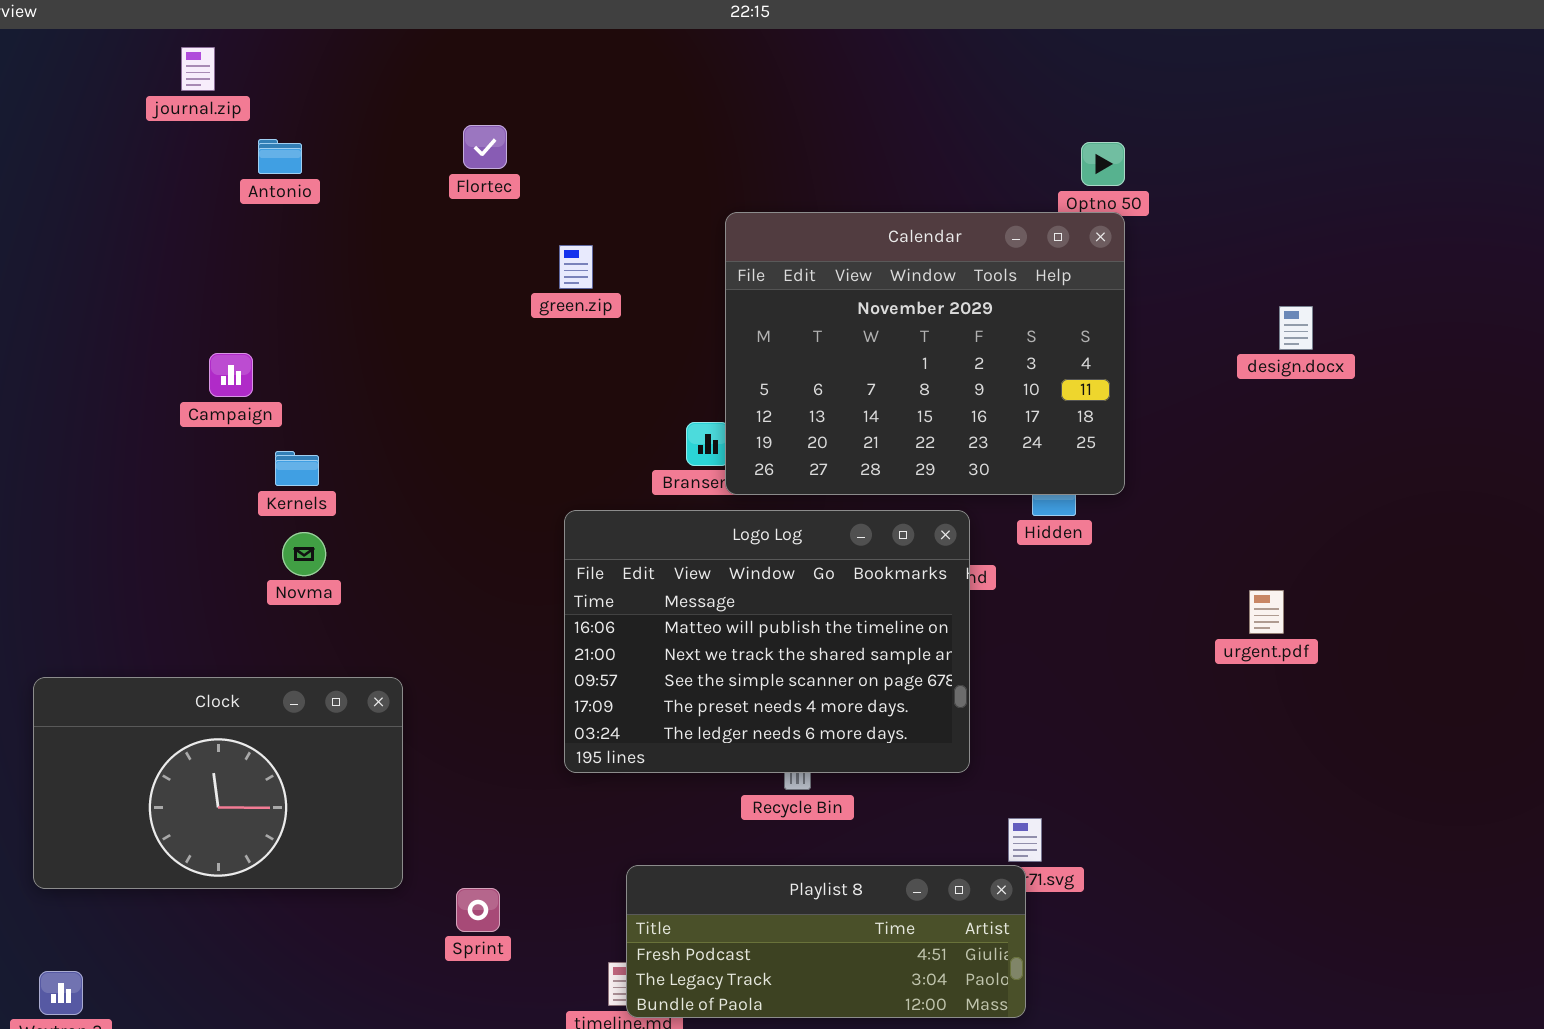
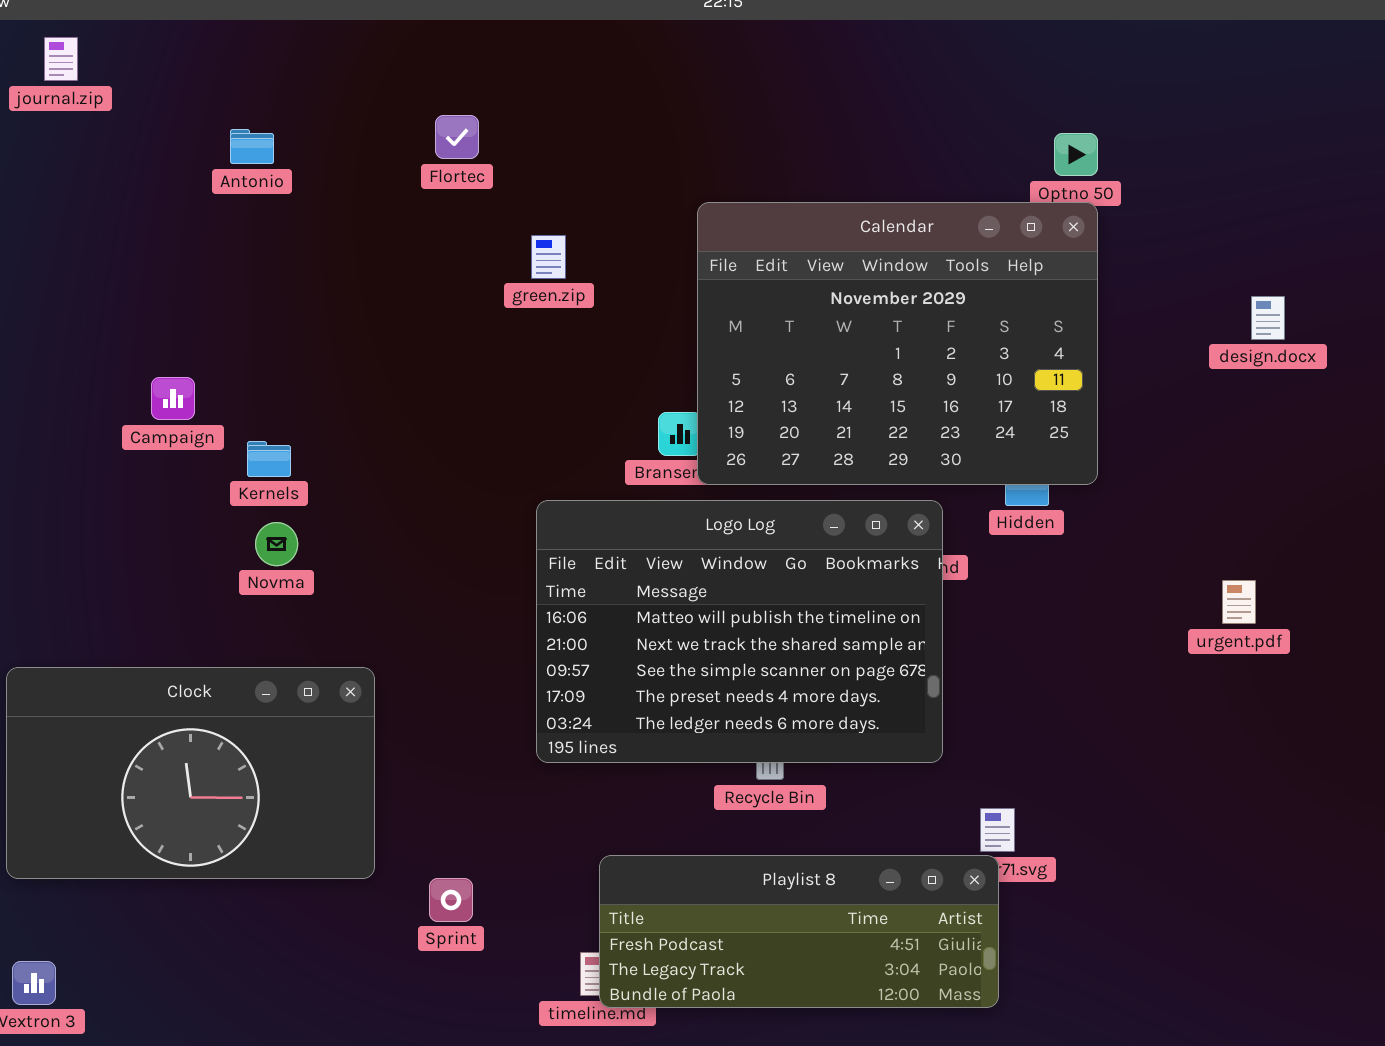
journal.zip: [181,47,215,91] -> [44,37,78,81], moved
Campaign: [209,353,253,397] -> [151,377,195,420], moved

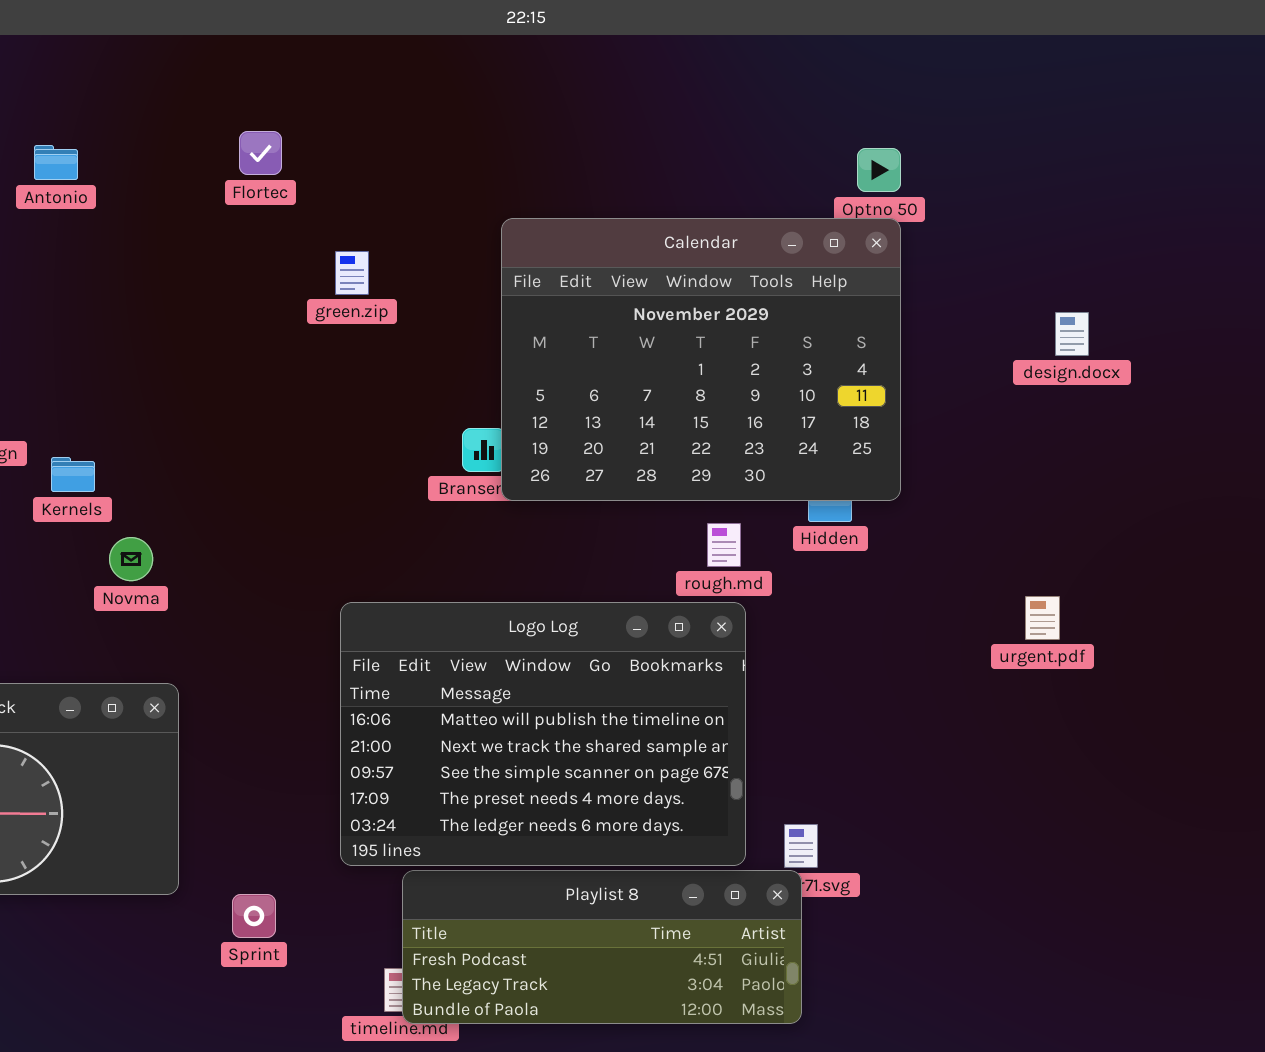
Logo Log: [536,500,943,763] -> [340,602,746,866], moved
Novma: [255,522,298,566] -> [109,537,153,581], moved

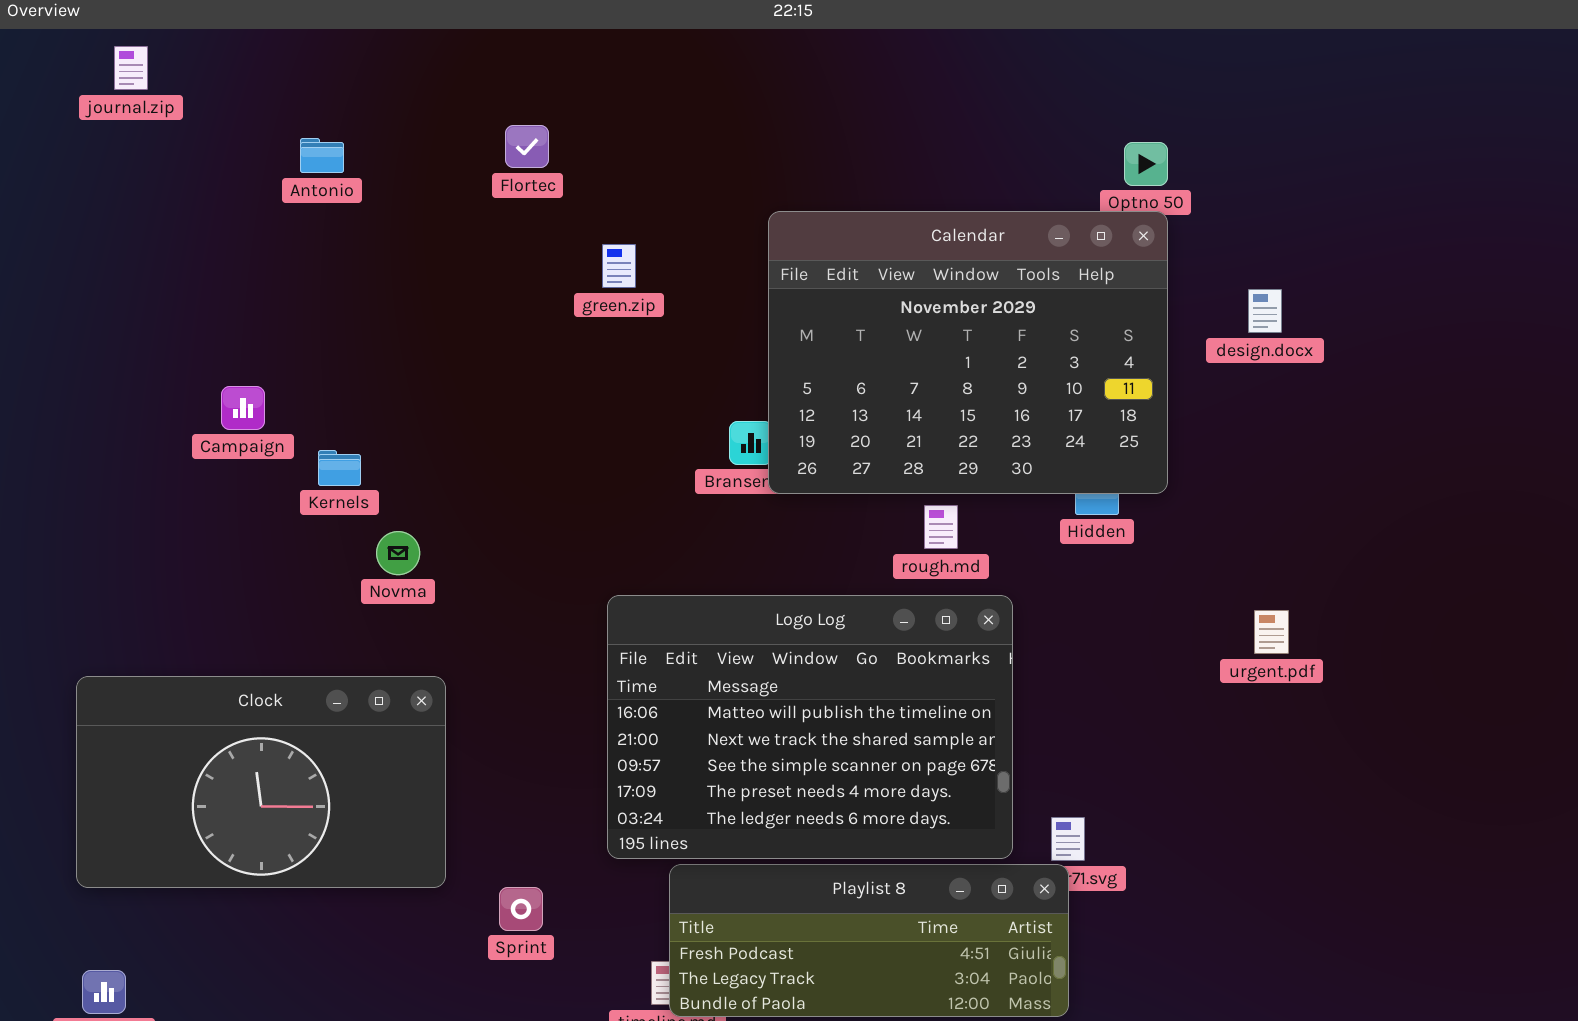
design.docx: [1055,312,1089,356] -> [1248,289,1282,333], moved
rough.md: [707,523,741,567] -> [924,505,958,549], moved
urgent.pdf: [1025,596,1060,640] -> [1254,610,1289,654], moved

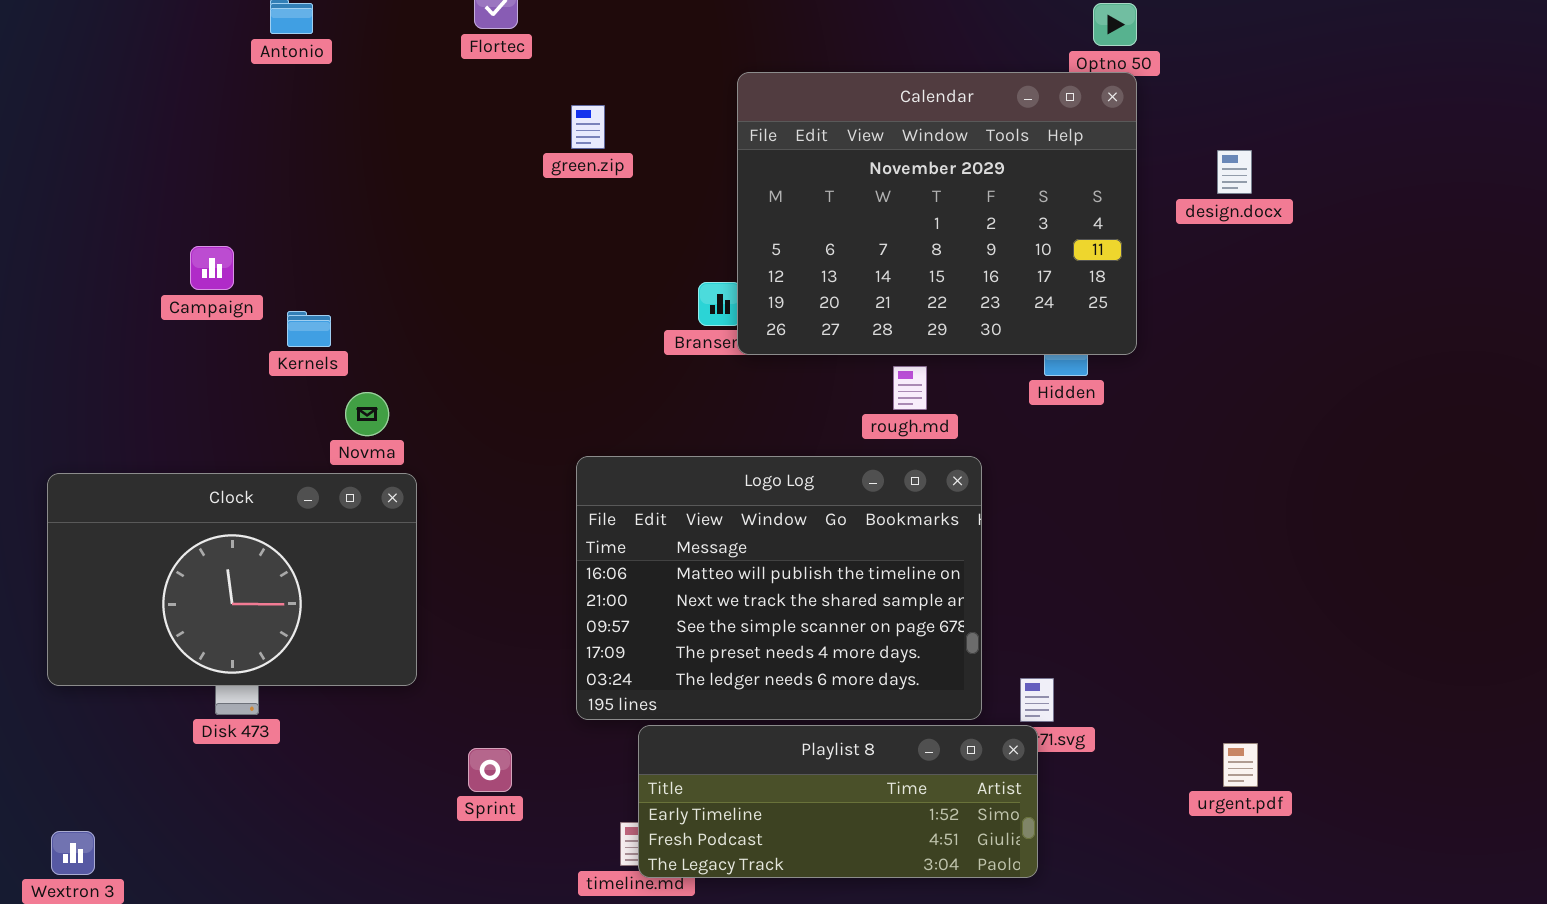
urgent.pdf: [1254,610,1289,654] -> [1223,743,1258,787], moved
Clock: [76,676,446,888] -> [47,473,417,686], moved
Playlist 8: [669,864,1069,1017] -> [638,725,1038,878], scrolled up 1 row

